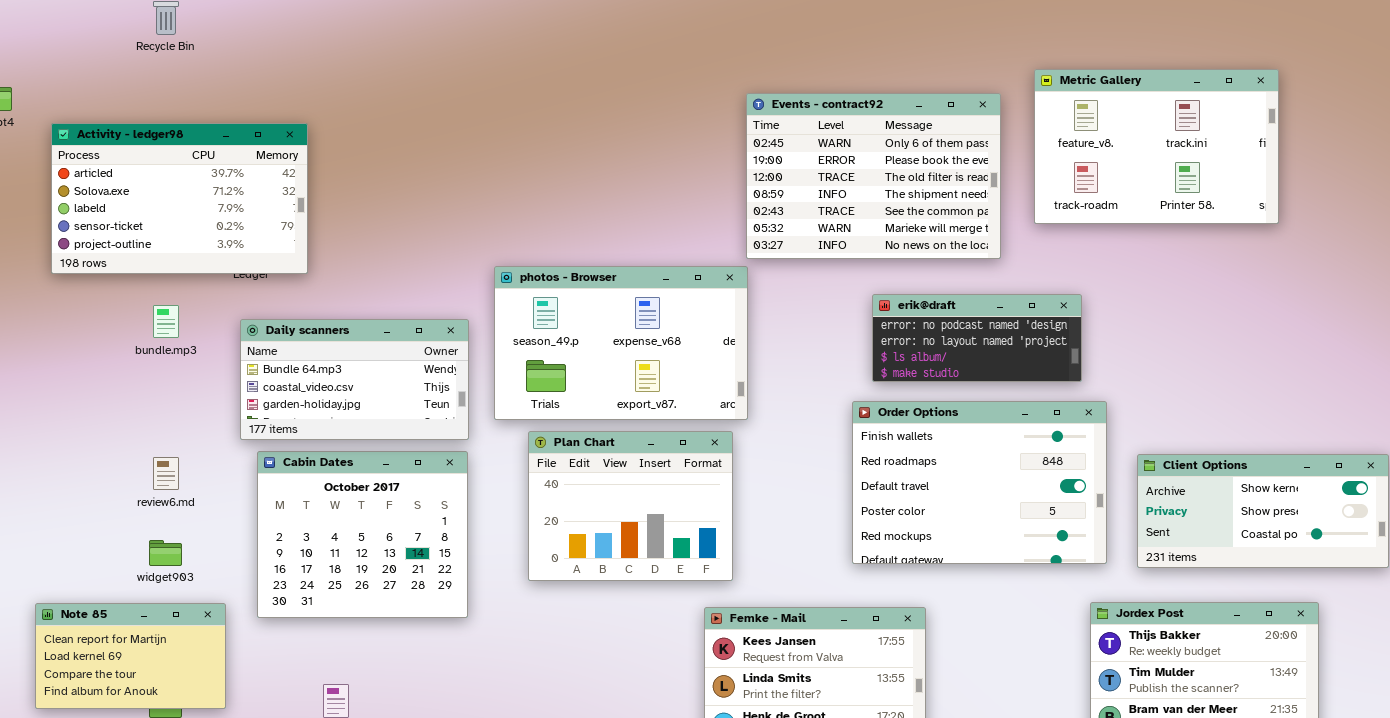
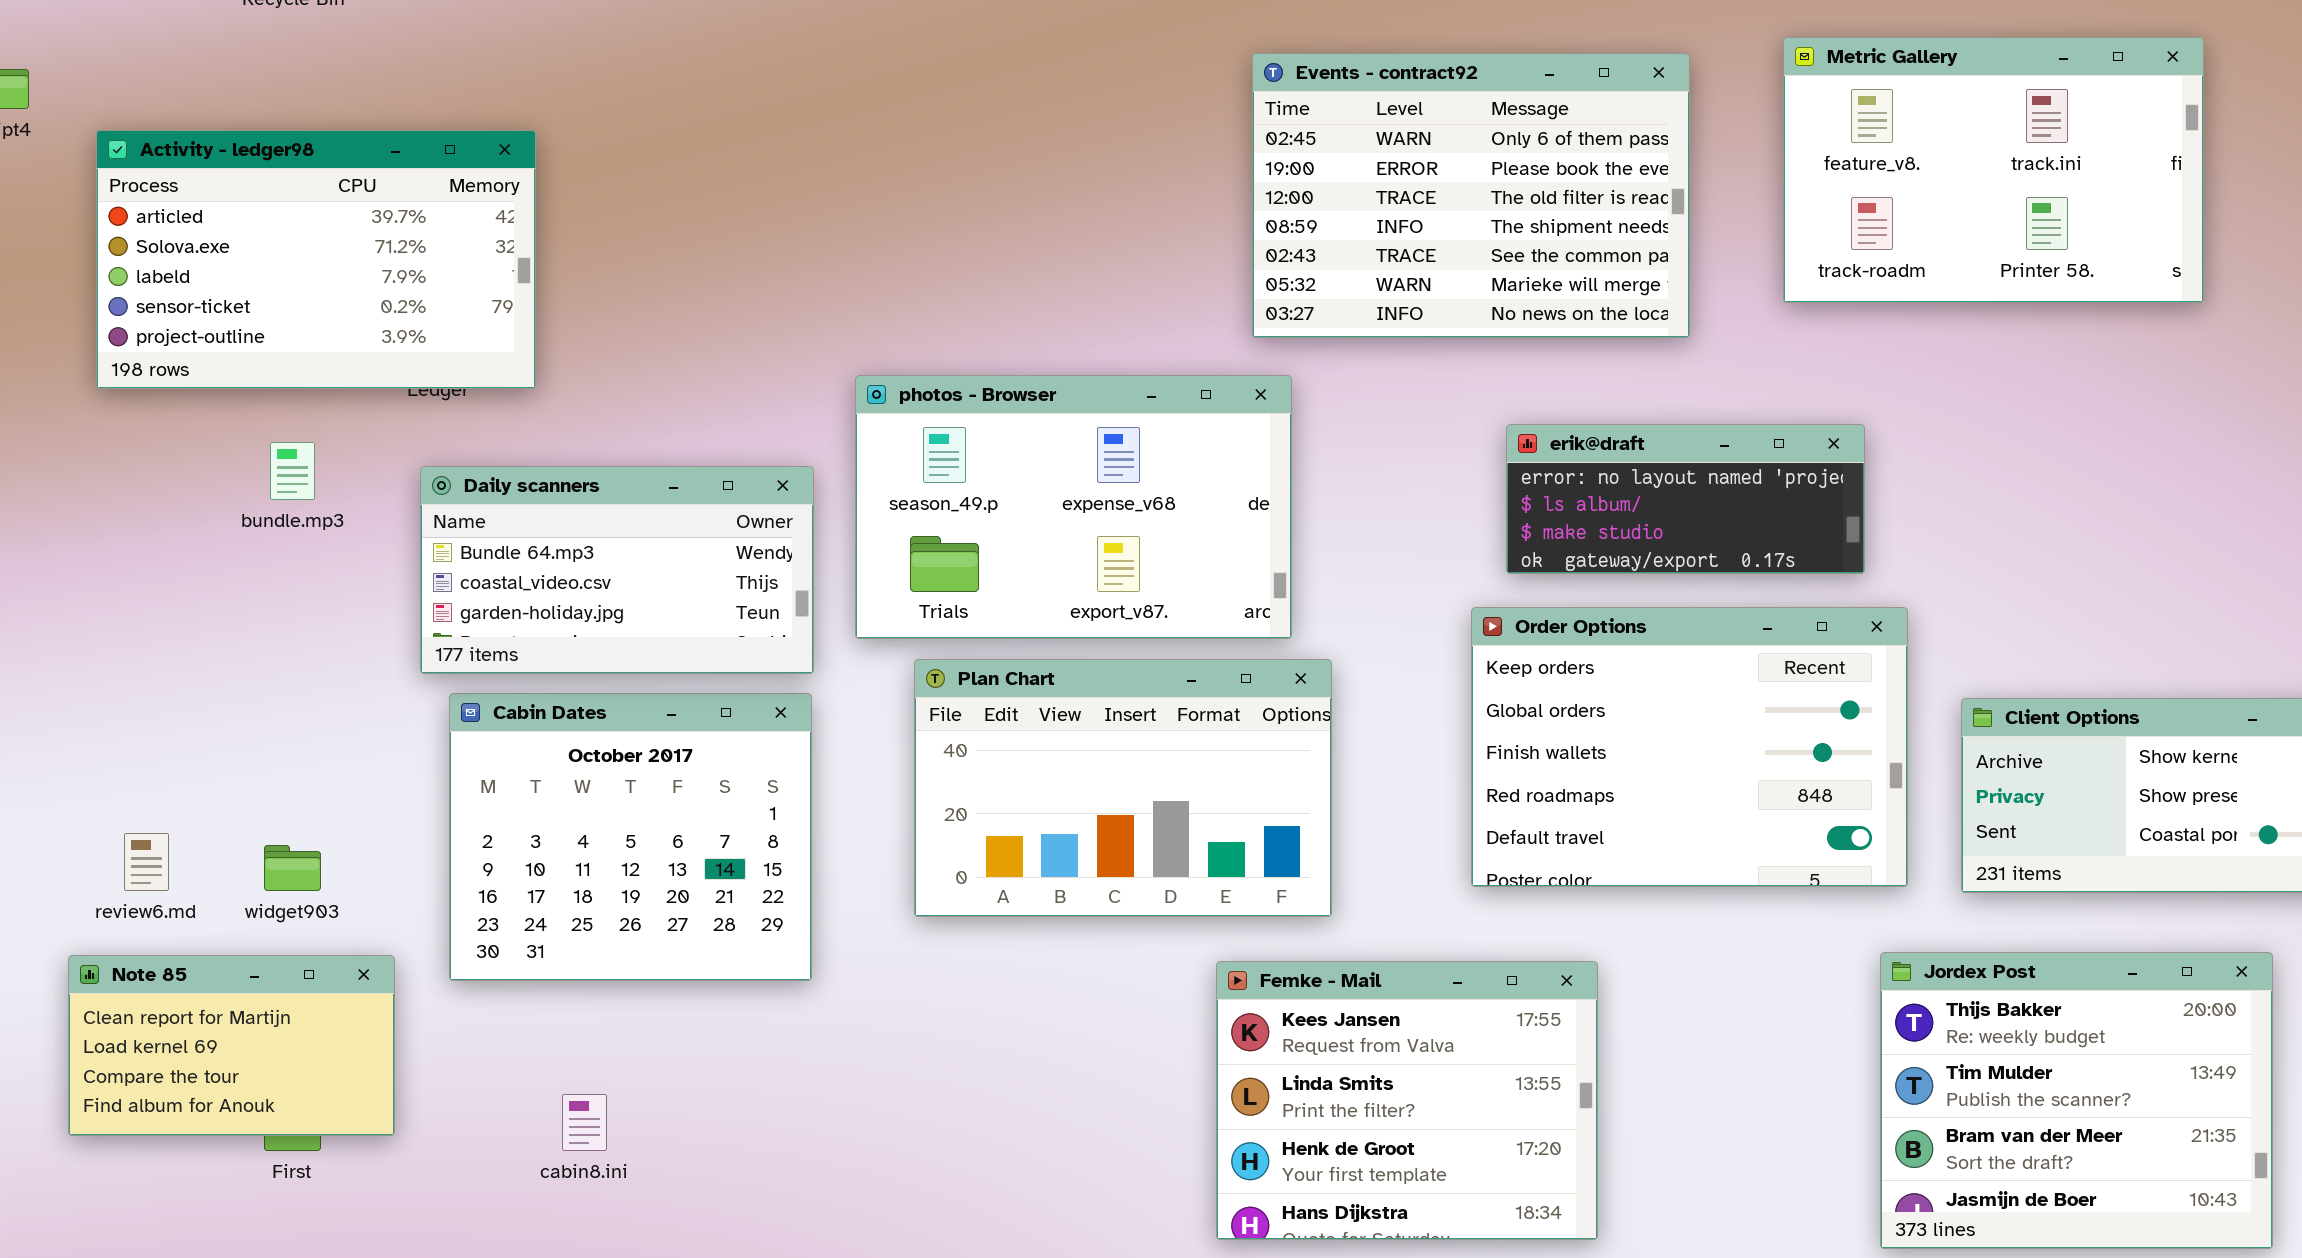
Events - contract92: [746,93,1001,259] -> [1252,53,1690,338], moved
erik@draft: [872,294,1082,382] -> [1506,424,1865,574], scrolled down 1 row
Order Options: [852,401,1107,564] -> [1471,607,1908,887], scrolled up 2 rows
Plan Chart: [528,431,733,581] -> [914,659,1332,917], resized
review6.md: [153,457,179,490] -> [124,833,169,891], moved

